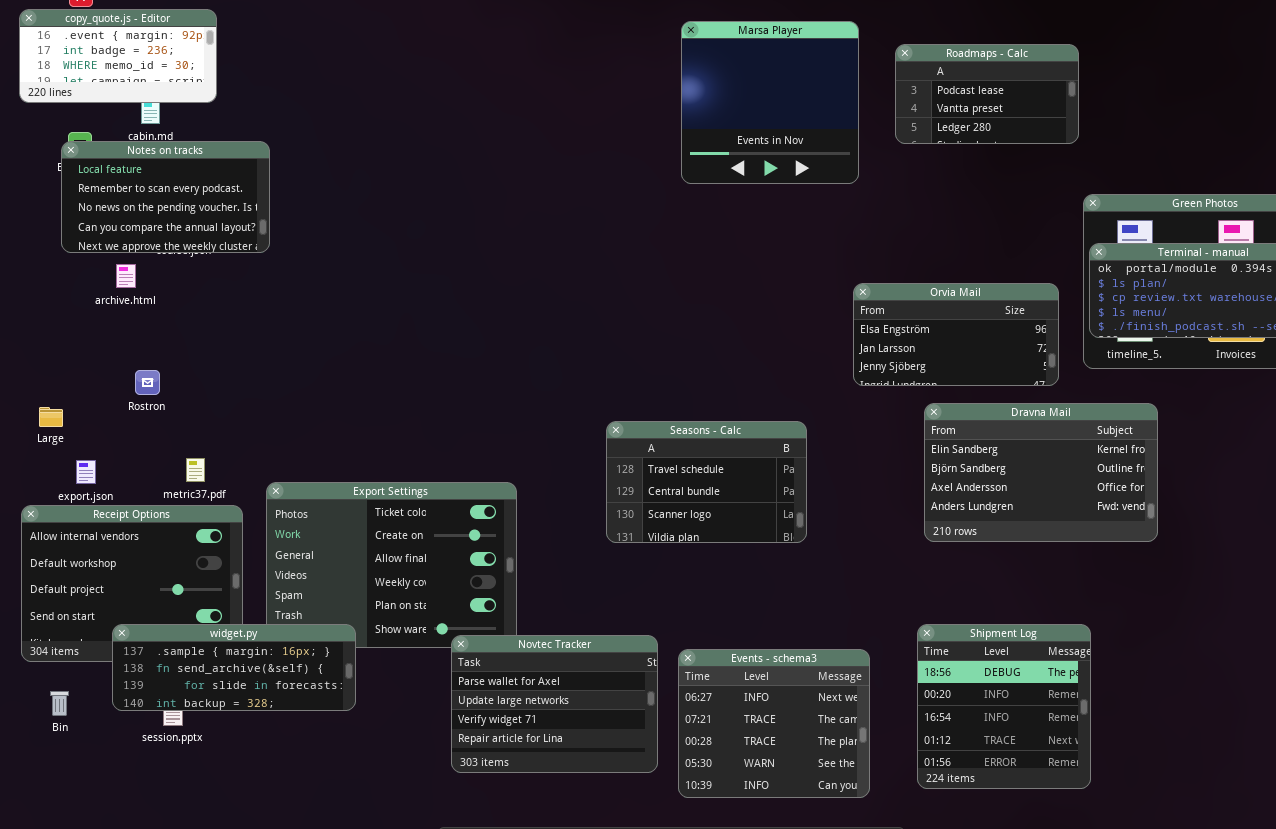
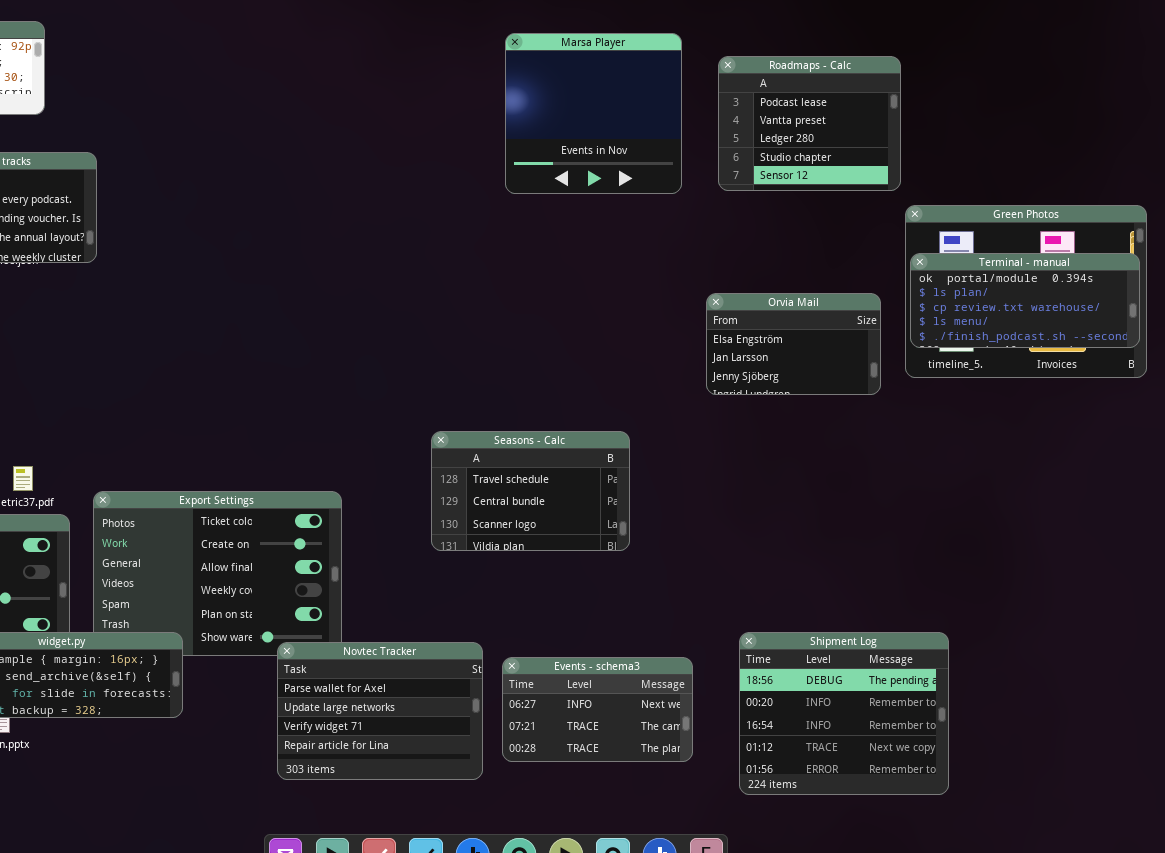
Roadmaps - Calc: [895,44,1079,144] -> [718,56,901,191], resized
Orvia Mail: [853,283,1059,386] -> [706,293,881,395], resized
Dravna Mail: [924,403,1158,542] -> none, closed
Shipment Log: [917,624,1091,789] -> [739,632,949,795], resized
Events - schema3: [678,649,870,798] -> [502,657,693,762], resized

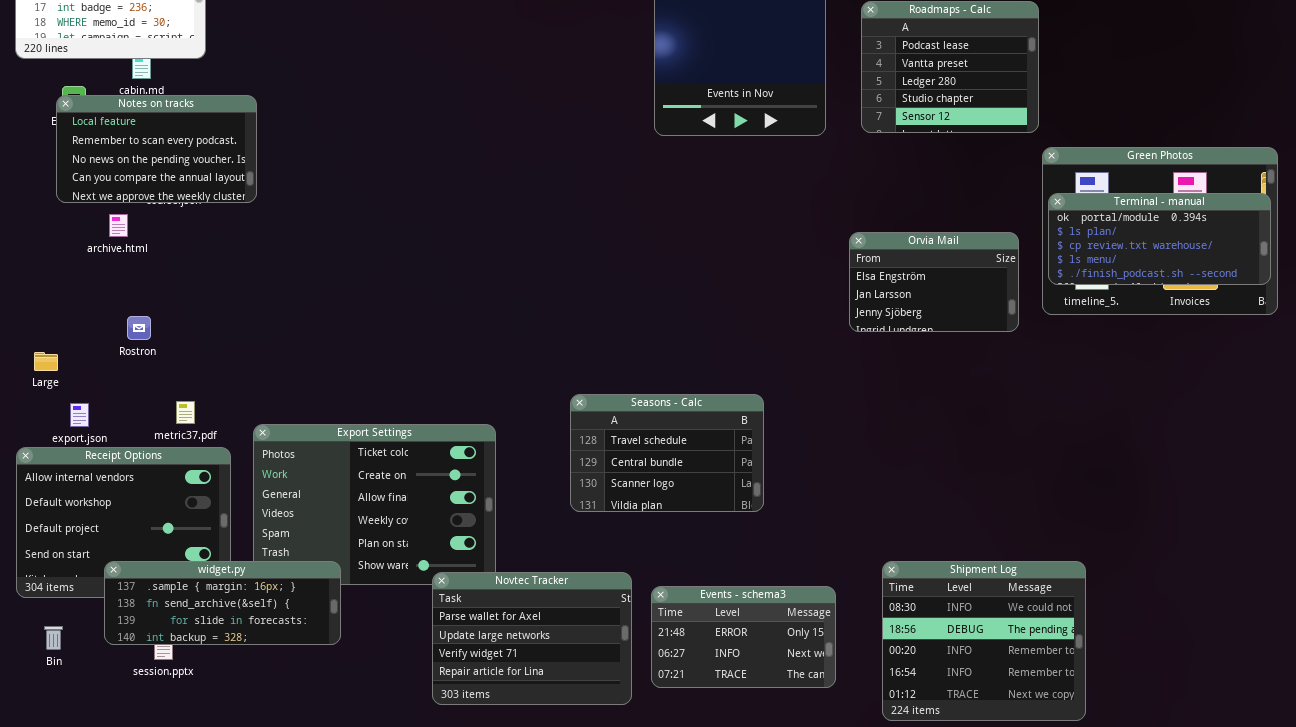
Seasons - Calc: [431,431,630,551] -> [570,394,764,512], moved
Shipment Log: [739,632,949,795] -> [882,561,1086,721], scrolled up 1 row
Events - schema3: [502,657,693,762] -> [651,586,836,688], scrolled up 1 row

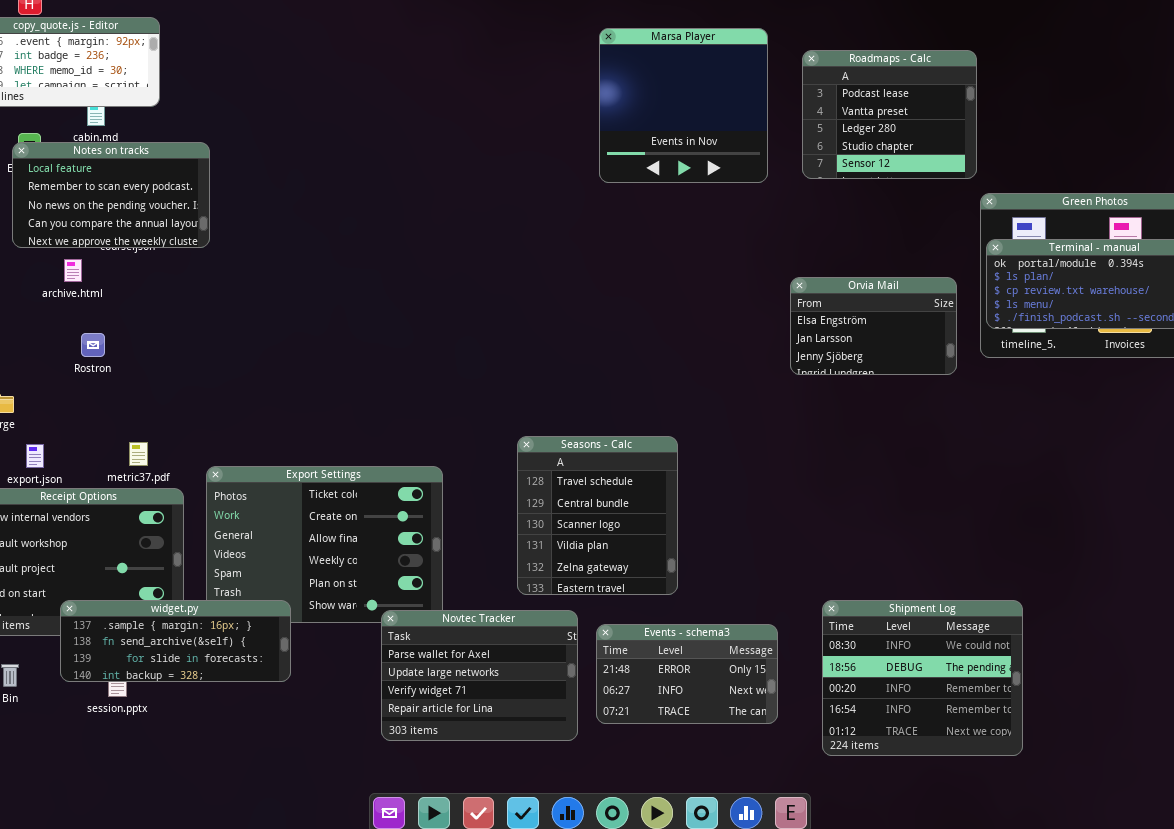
Rostron: [127,316,151,340] -> [81,333,105,357], moved
Seasons - Calc: [570,394,764,512] -> [517,436,678,595], resized

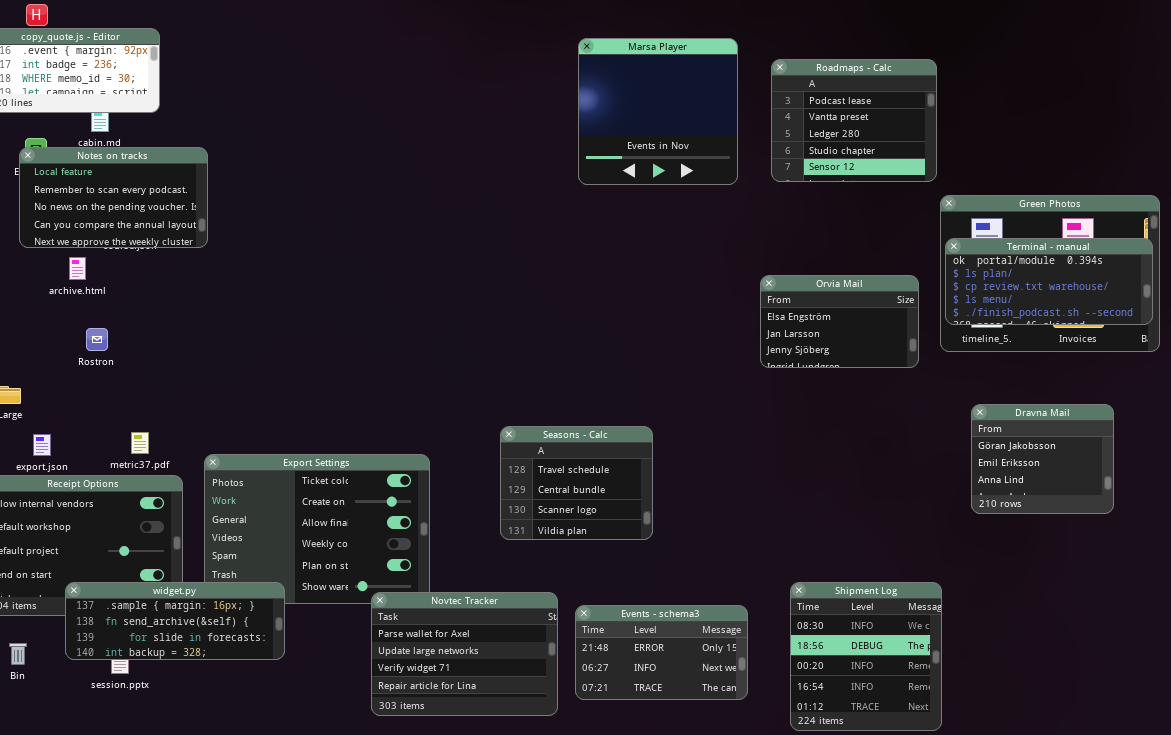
Dravna Mail: none -> [971,404,1114,514], opened
Seasons - Calc: [517,436,678,595] -> [500,426,653,540], resized
Shipment Log: [822,600,1023,756] -> [790,582,942,731], resized

